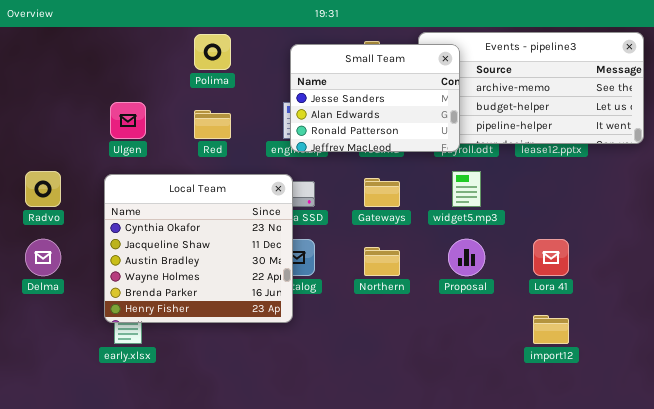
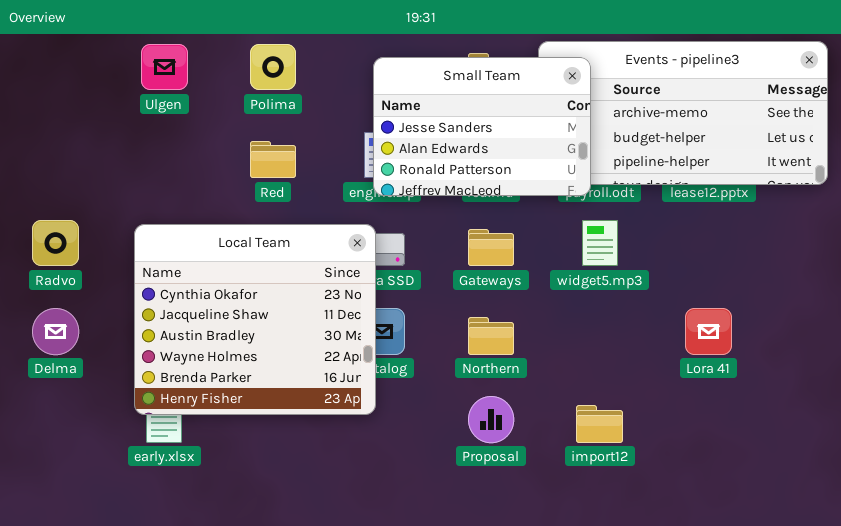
Ulgen: [110,102,146,139] -> [141,44,188,90], moved
Proposal: [448,239,485,276] -> [468,396,514,443], moved
import12: [533,315,569,344] -> [576,405,623,443], moved

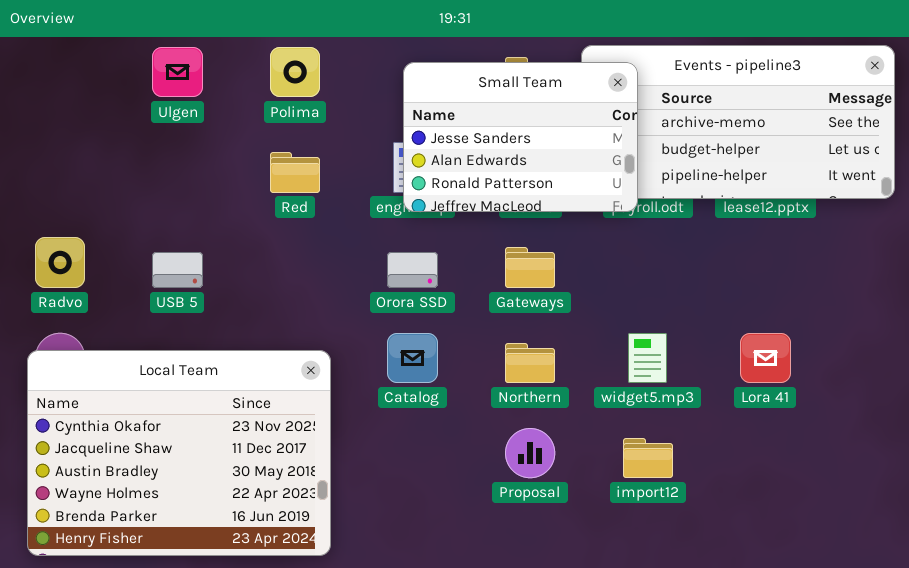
widget5.mp3: [582,220,618,266] -> [628,333,667,383], moved
Local Team: [134,224,376,415] -> [27,350,331,556], moved, resized

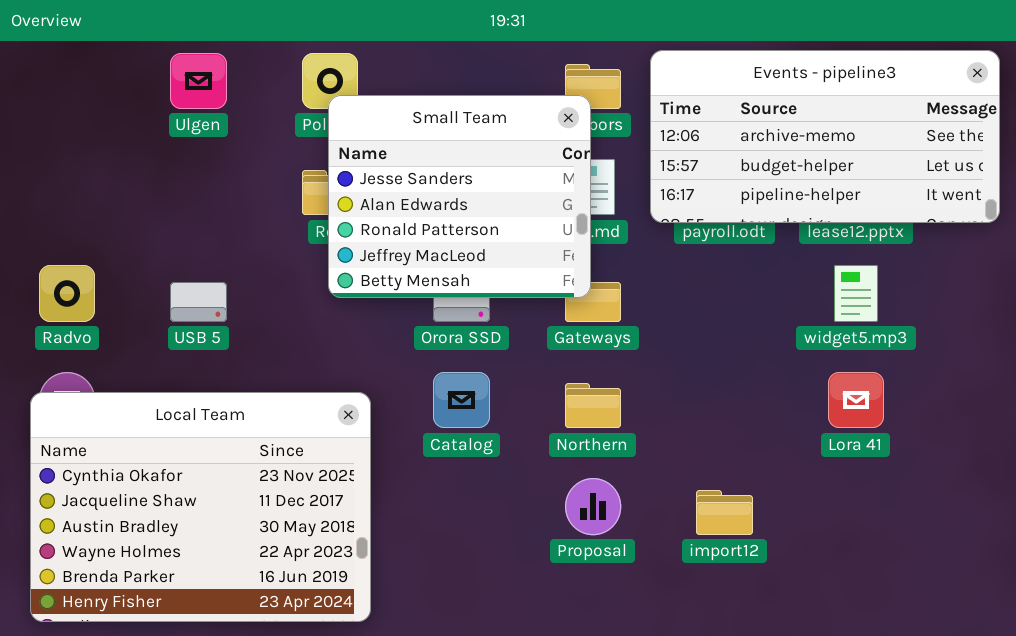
Small Team: [403,62,638,212] -> [328,95,591,298], moved, resized
widget5.mp3: [628,333,667,383] -> [834,265,878,322], moved

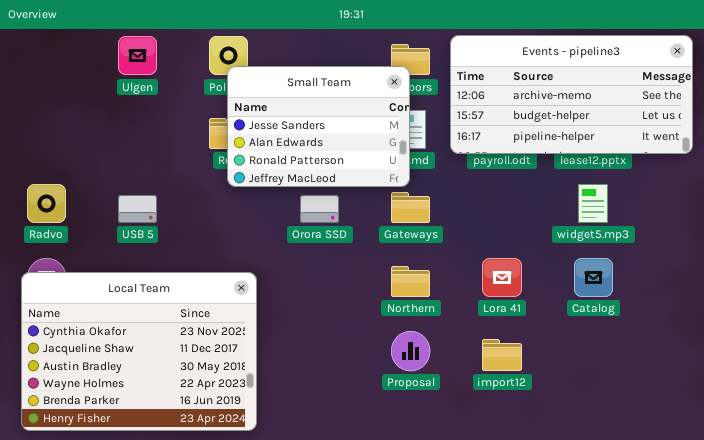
Small Team: [328,95,591,298] -> [227,66,410,187], resized
Catalog: [433,372,490,428] -> [574,258,613,297], moved
Lora 41: [828,372,884,428] -> [482,258,522,297], moved

